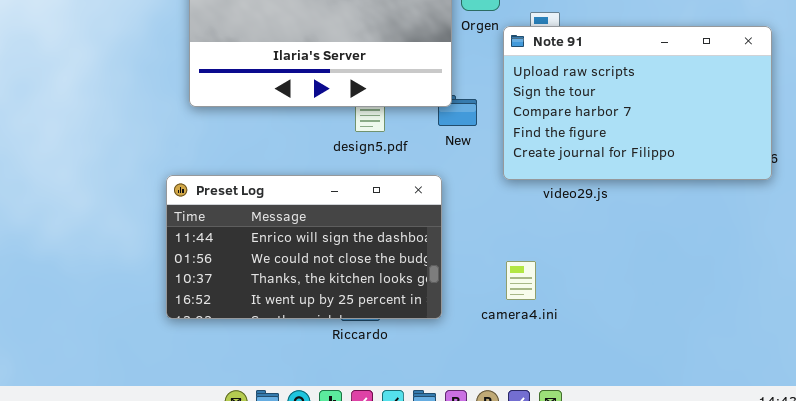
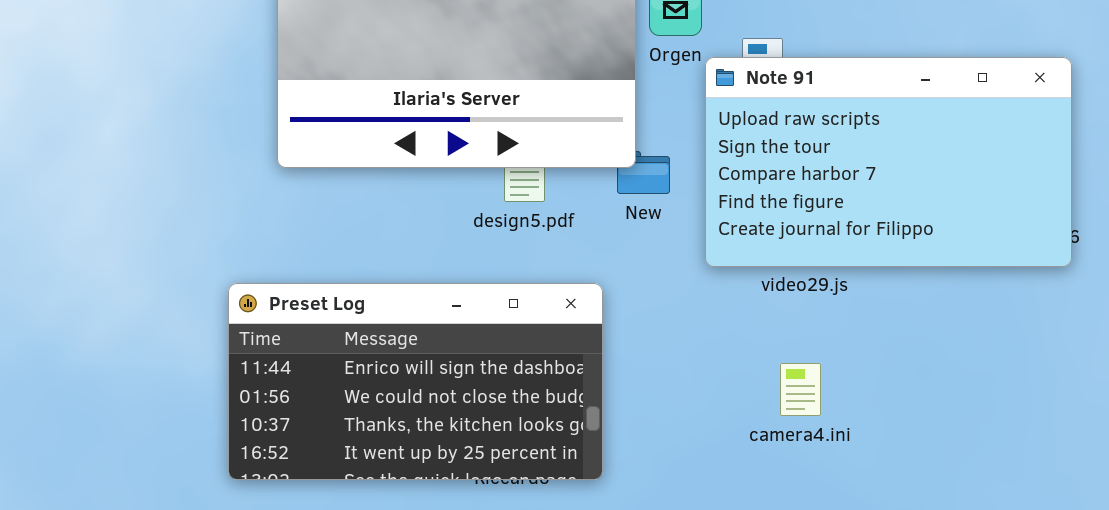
Preset Log: [166,175,442,319] -> [228,283,603,480], moved
camera4.ini: [506,261,536,300] -> [780,363,821,416], moved

